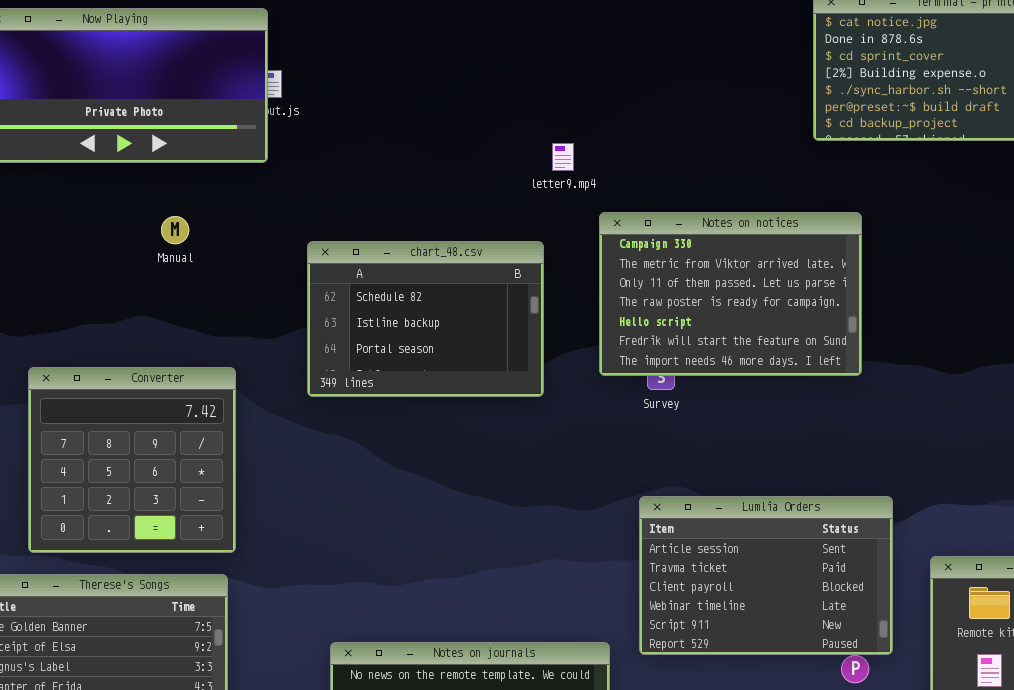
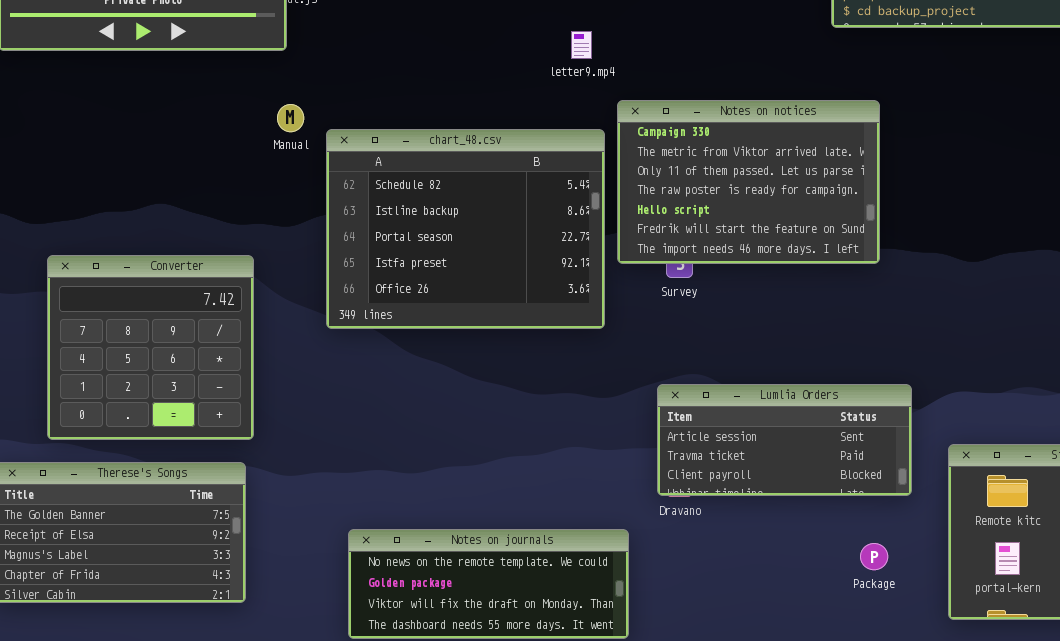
Manual: [161,216,189,244] -> [277,104,304,132], moved
chart_48.csv: [307,241,544,397] -> [326,129,605,329], resized
Lumlia Orders: [639,496,893,655] -> [657,384,912,496], resized

